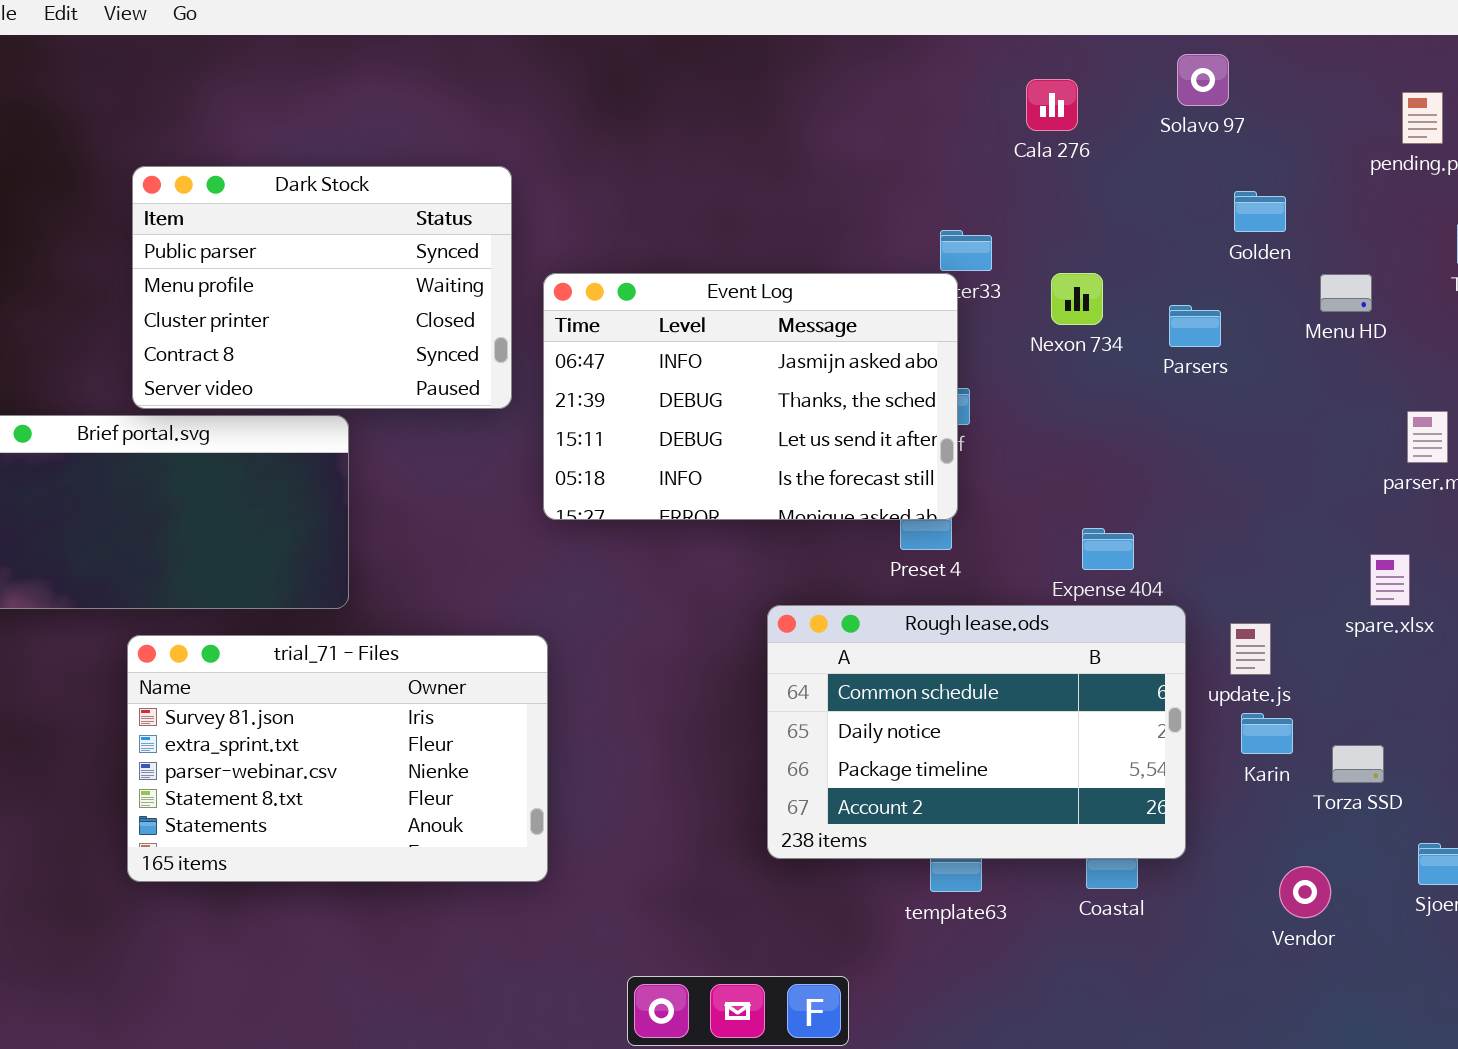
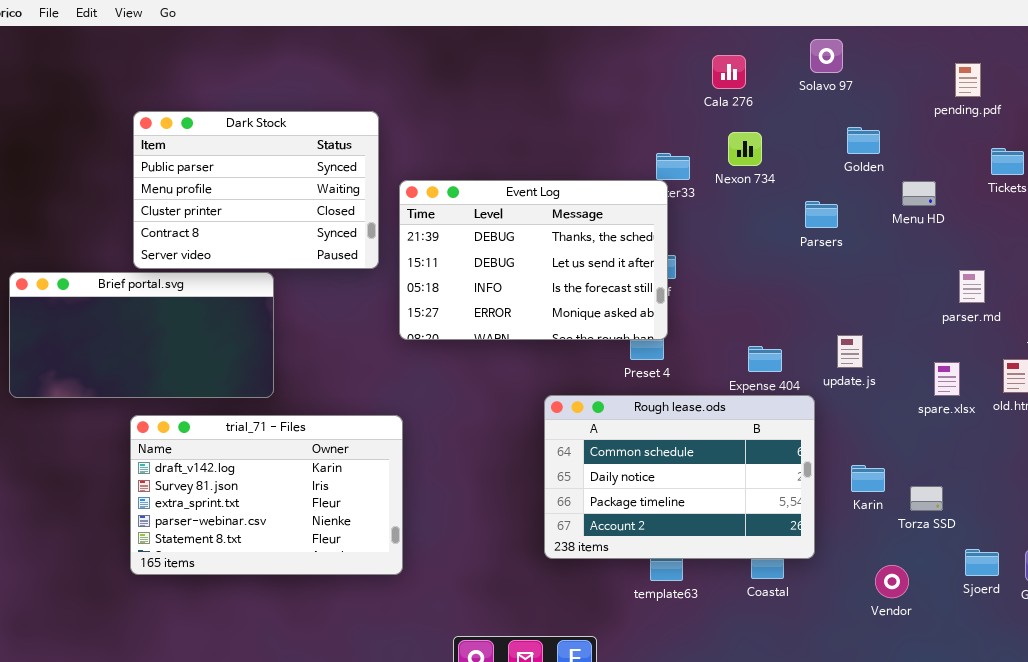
Event Log: [543,273,958,520] -> [399,180,668,340], scrolled down 1 row
Nexon 734: [1051,273,1103,325] -> [728,132,762,166], moved
update.js: [1230,623,1271,675] -> [837,335,863,368], moved
trial_71 - Files: [127,635,548,882] -> [130,415,403,575], scrolled up 1 row

